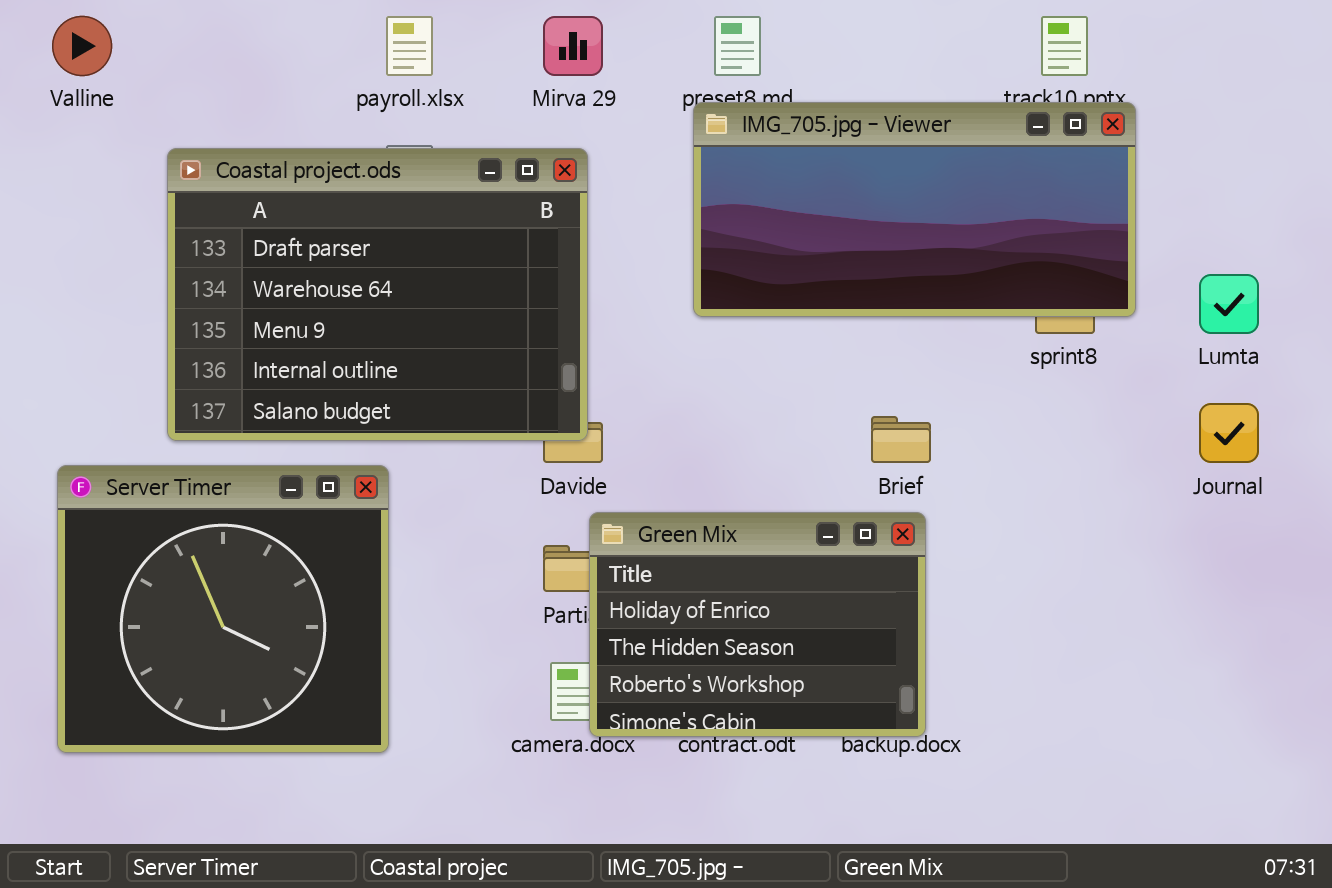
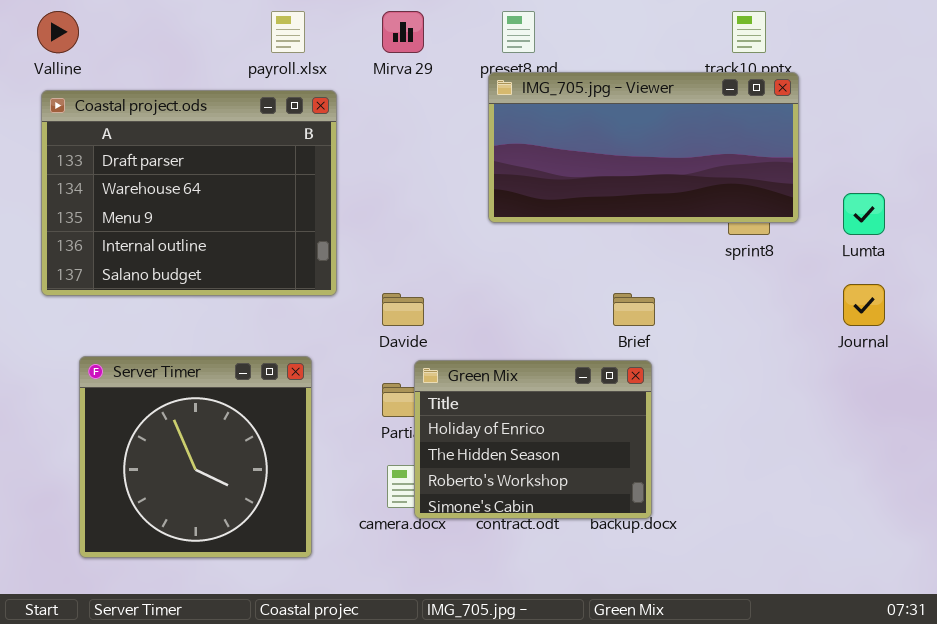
Coastal project.ods: [167,148,588,441] -> [41,90,337,296], moved
Server Timer: [57,465,389,753] -> [79,356,312,558], moved

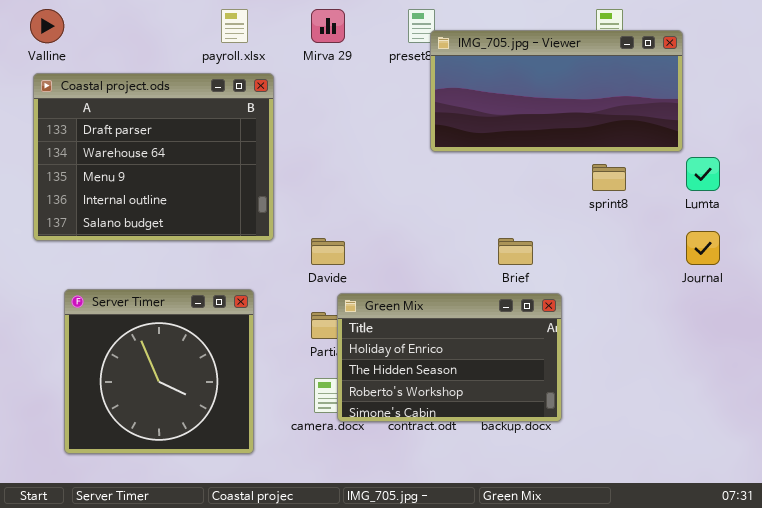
IMG_705.jpg - Viewer: [488,72,799,223] -> [430,30,683,152], moved
Green Mix: [414,360,652,519] -> [337,293,562,422], resized

